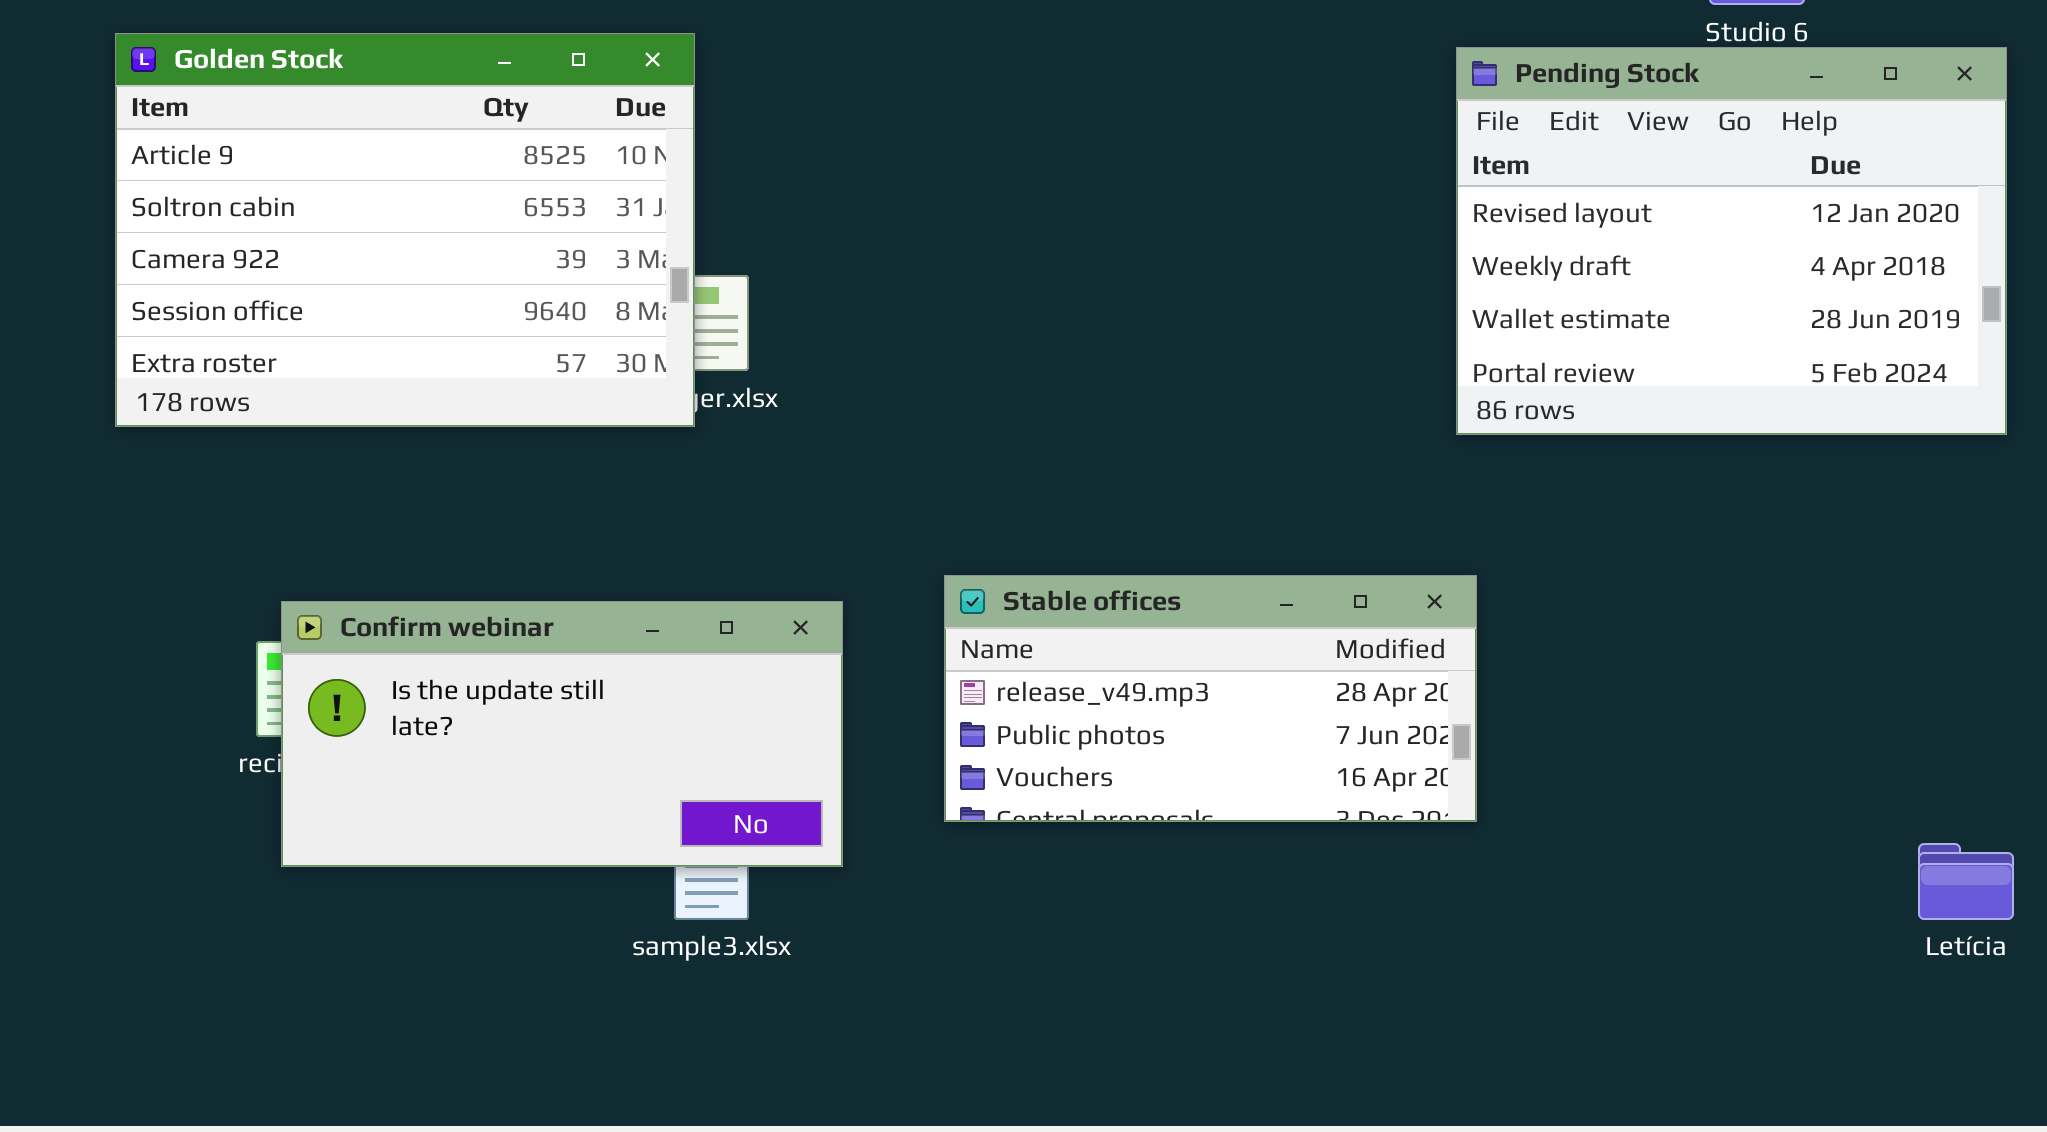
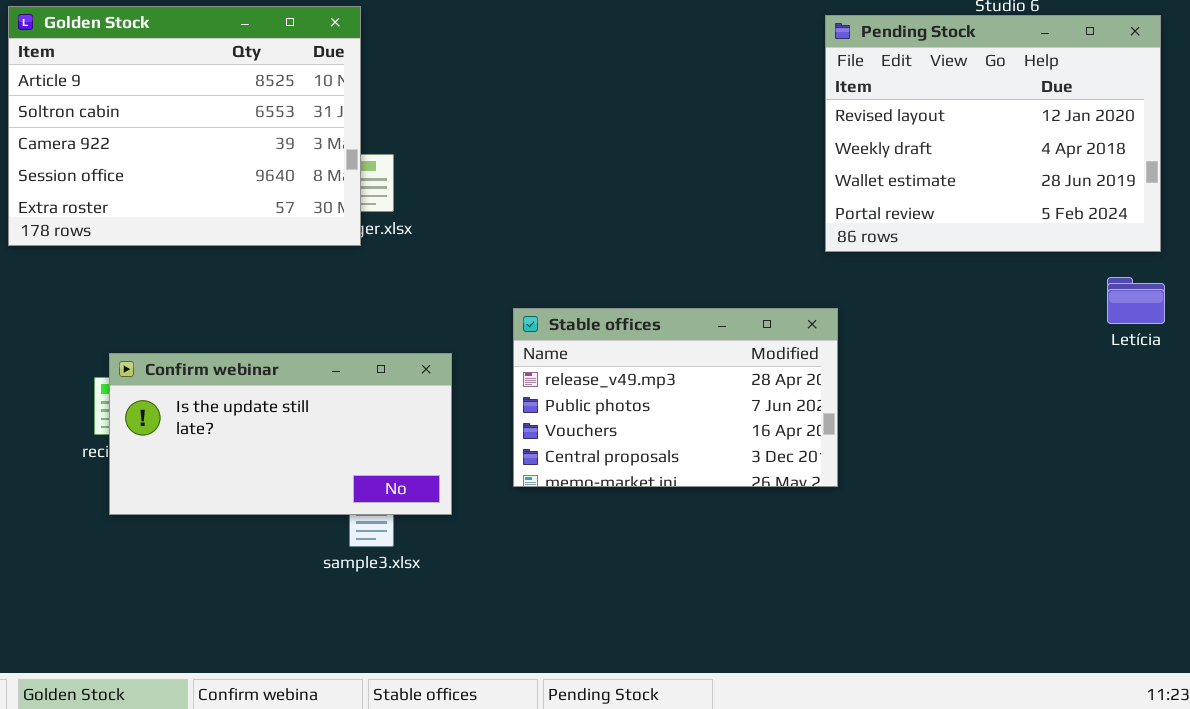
Stable offices: [944,575,1477,822] -> [513,308,838,487], resized
Letícia: [1918,843,2014,920] -> [1107,277,1165,324], moved

